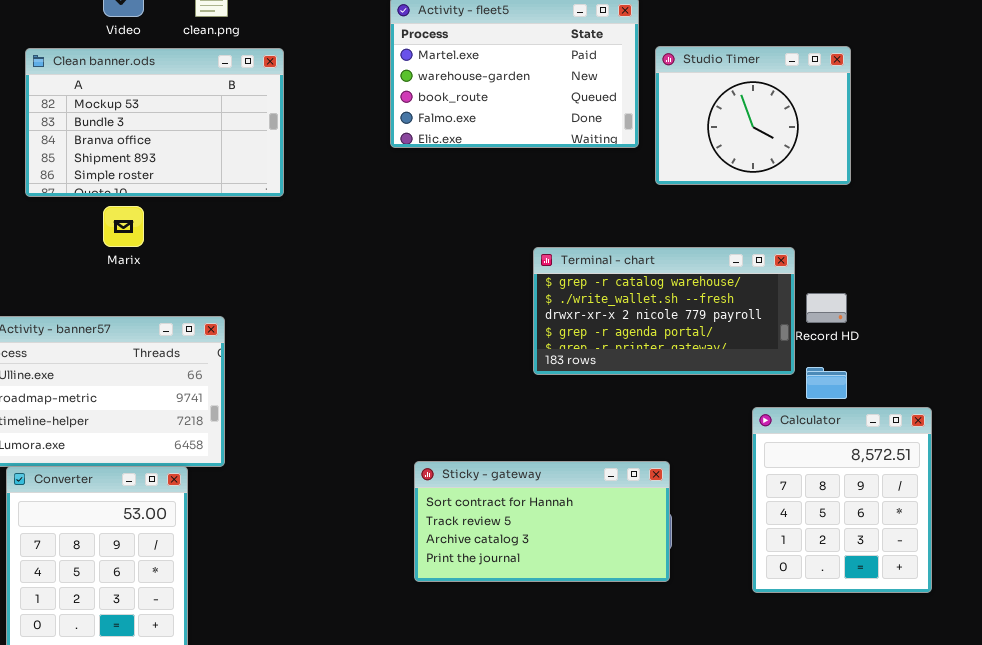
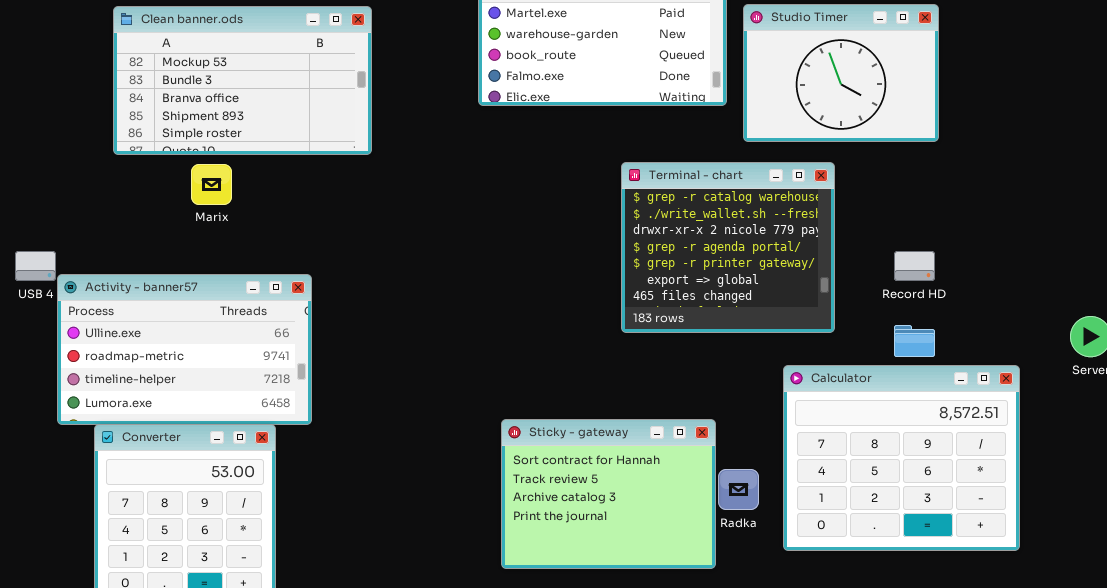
Terminal - chart: [533,247,795,375] -> [621,162,835,333], resized
Calculator: [752,407,932,593] -> [783,365,1020,551], resized
Sticky - gateway: [414,461,670,582] -> [501,419,716,569], resized

